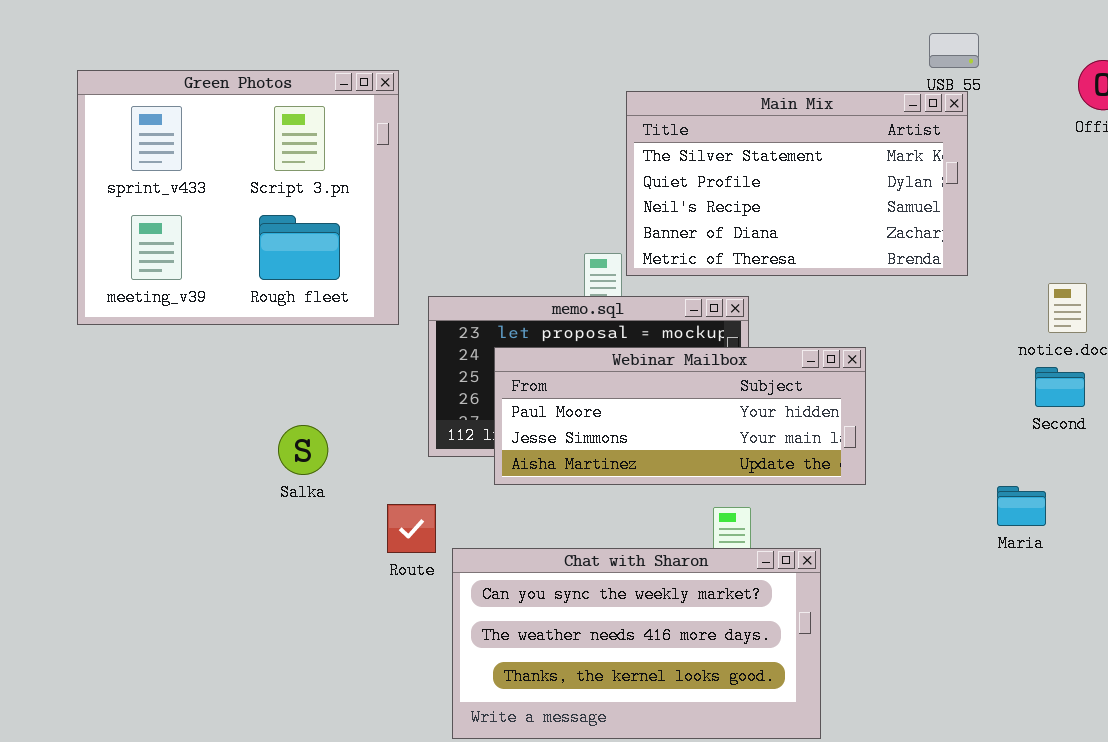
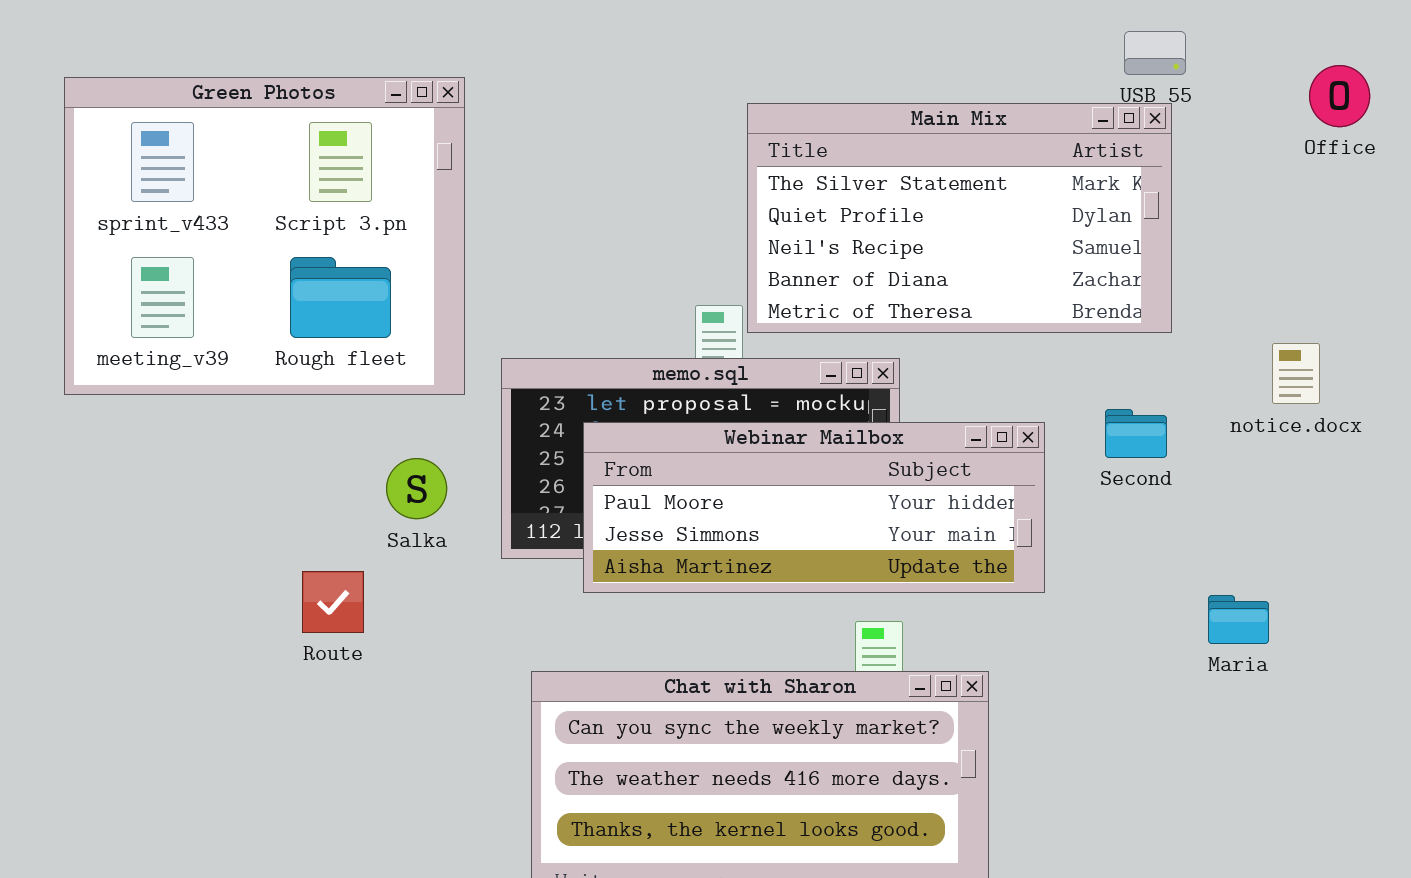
Second: [1035,367,1085,407] -> [1105,409,1167,458], moved
Salka: [278,425,328,475] -> [386,458,447,519], moved
Route: [387,504,436,553] -> [302,571,364,633], moved

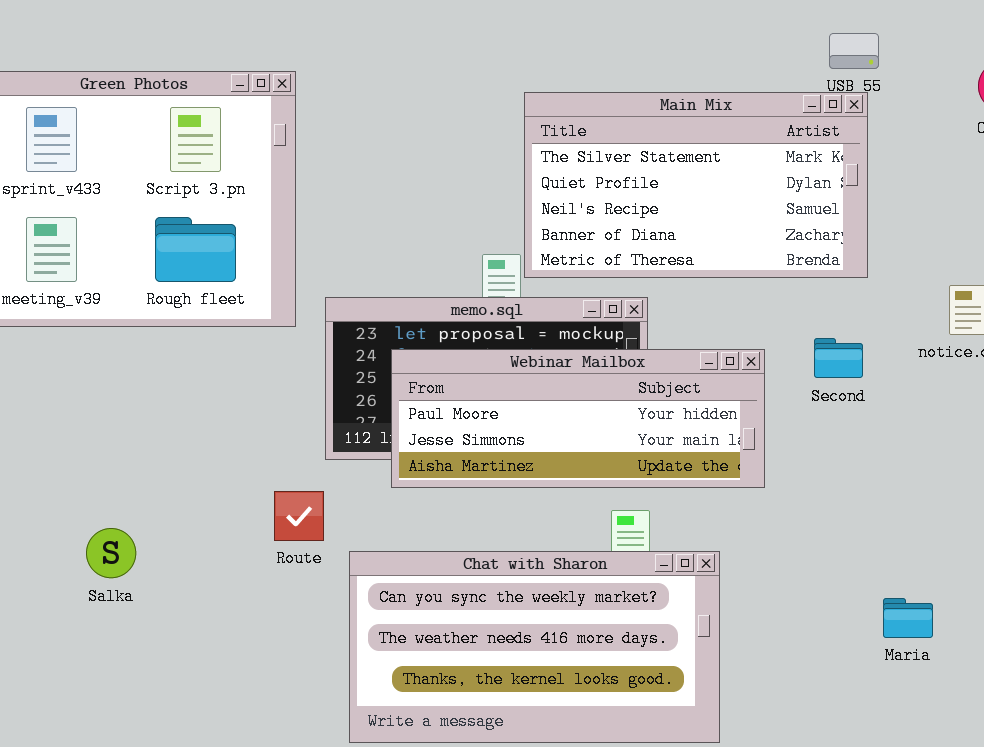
Salka: [386,458,447,519] -> [86,528,136,578], moved
Route: [302,571,364,633] -> [274,491,324,541], moved
Maria: [1208,595,1269,644] -> [883,598,933,638], moved

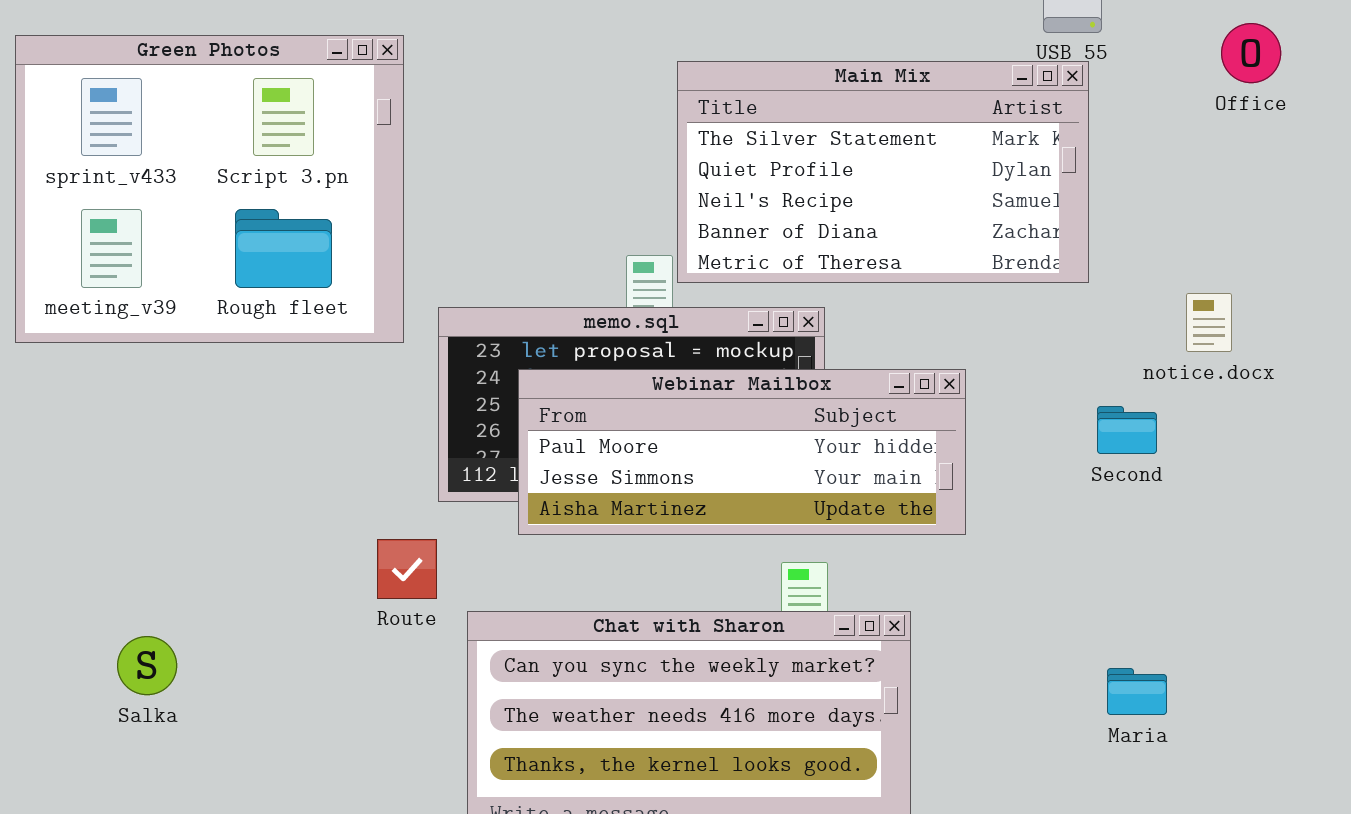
Second: [814,338,863,378] -> [1097,406,1157,454], moved
Salka: [86,528,136,578] -> [117,636,177,695], moved

